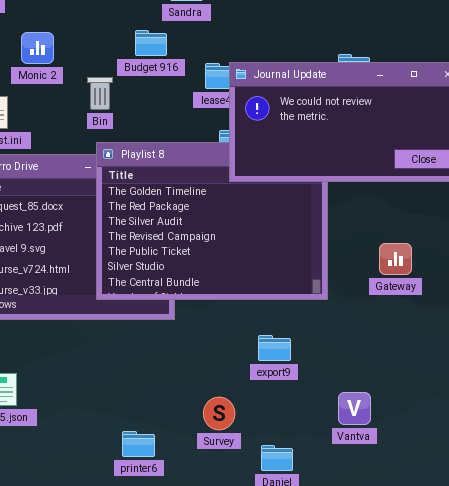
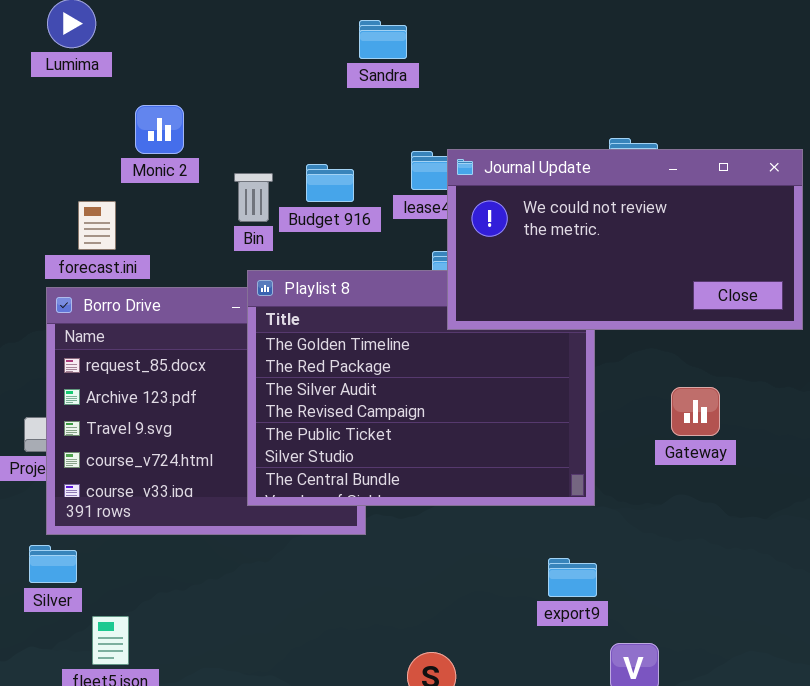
Budget 916: [135,30,167,56] -> [306,164,354,202], moved
Gateway: [379,243,412,275] -> [671,387,720,436], moved
export9: [258,335,291,361] -> [548,558,597,597], moved

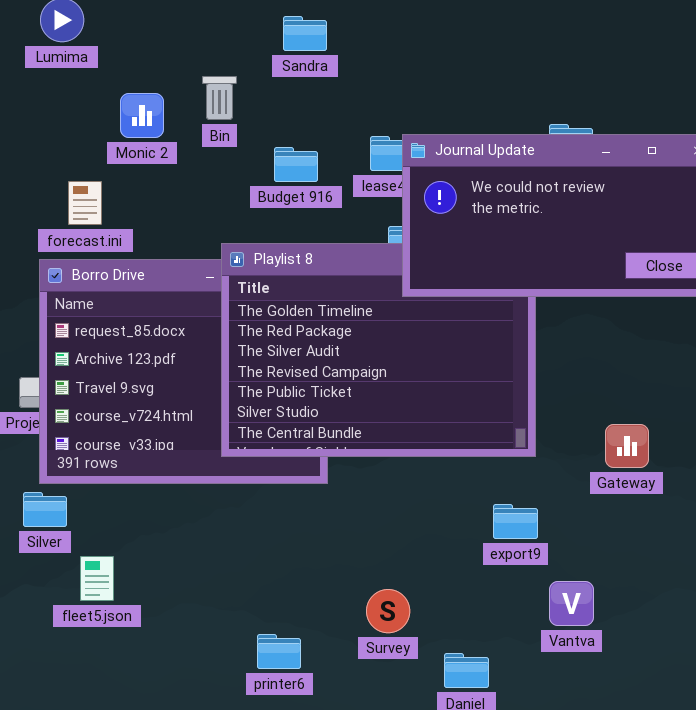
Sandra: [359,20,407,59] -> [283,16,327,51], moved
Bin: [234,173,273,222] -> [202,76,237,120], moved
Gateway: [671,387,720,436] -> [605,424,649,468], moved

